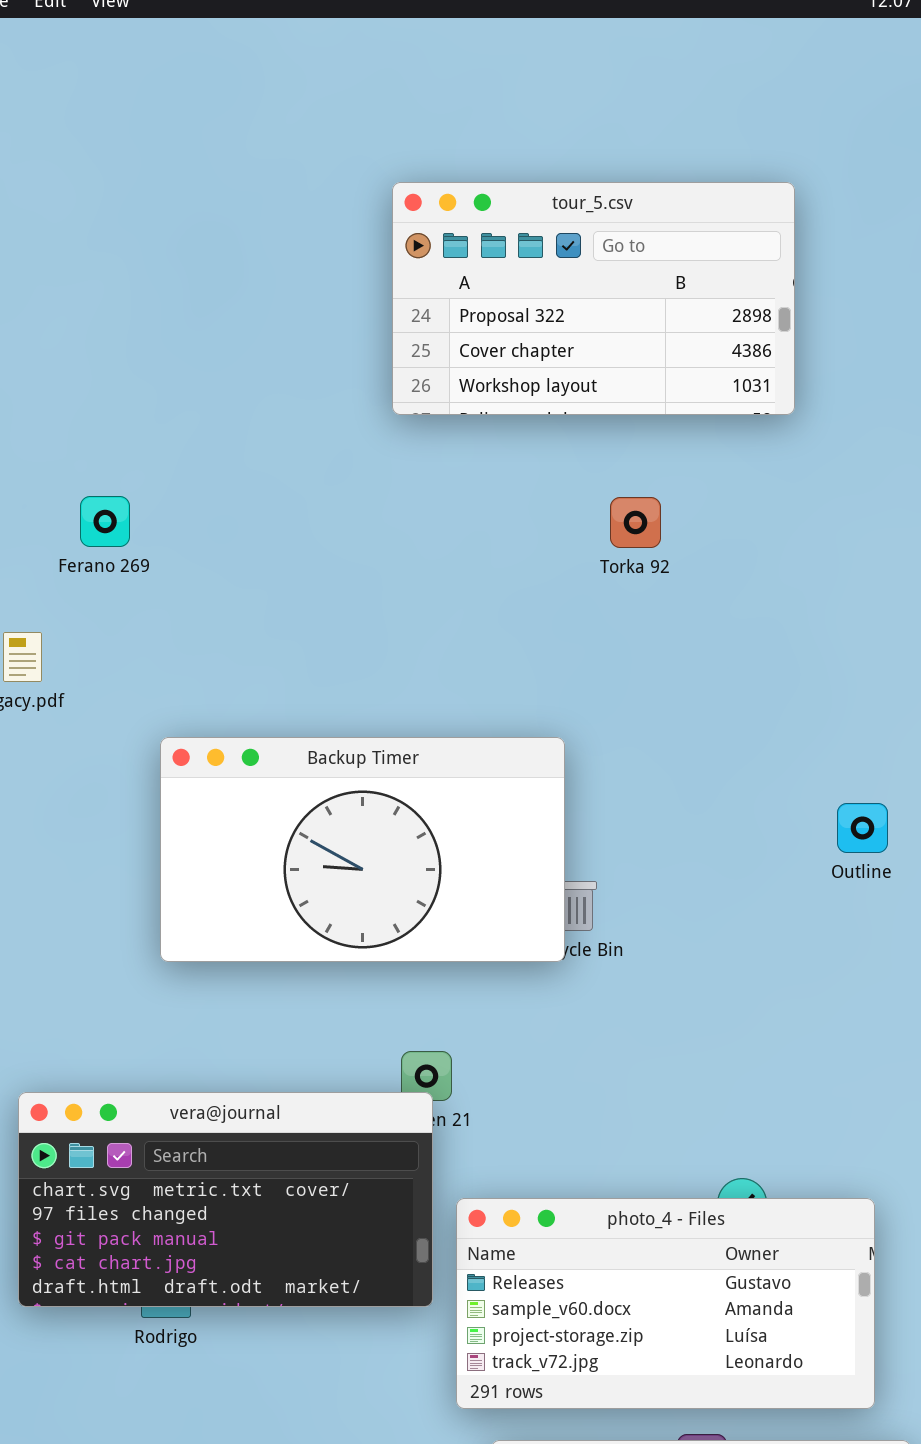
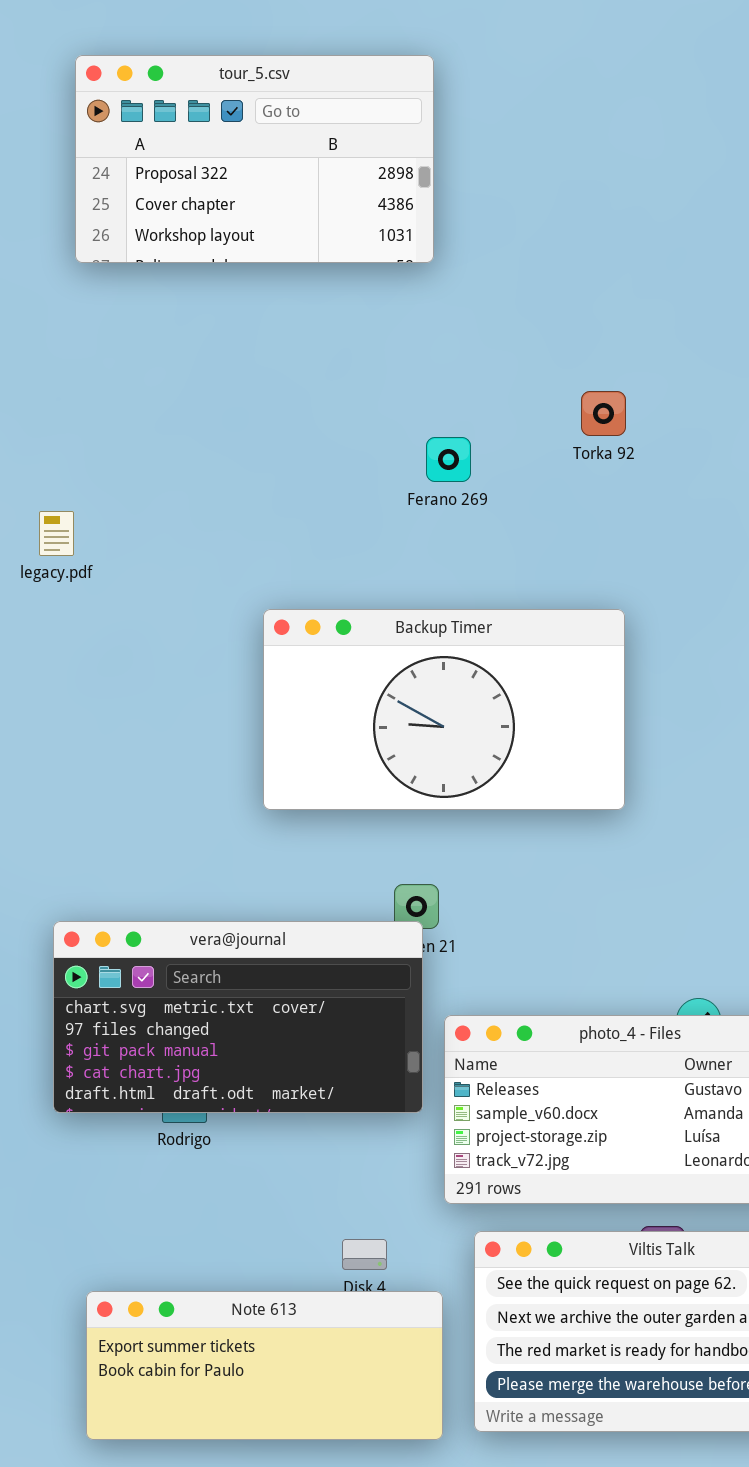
tour_5.csv: [392,182,795,415] -> [75,55,434,263], moved
Ferano 269: [80,496,130,547] -> [426,437,471,482], moved
Backup Timer: [160,737,565,962] -> [263,609,625,810], moved

